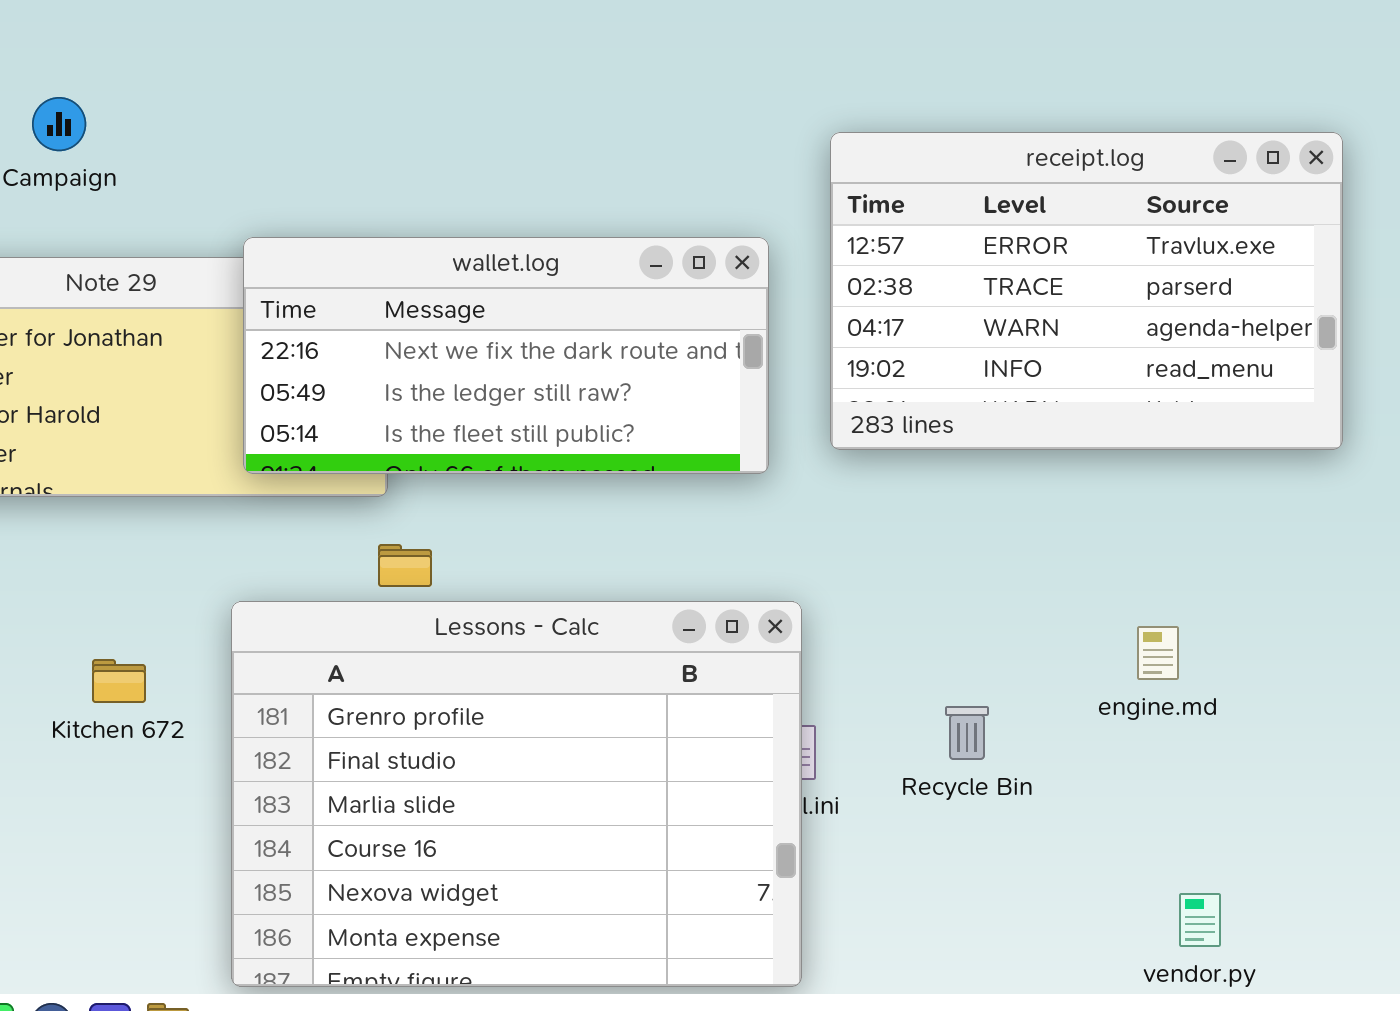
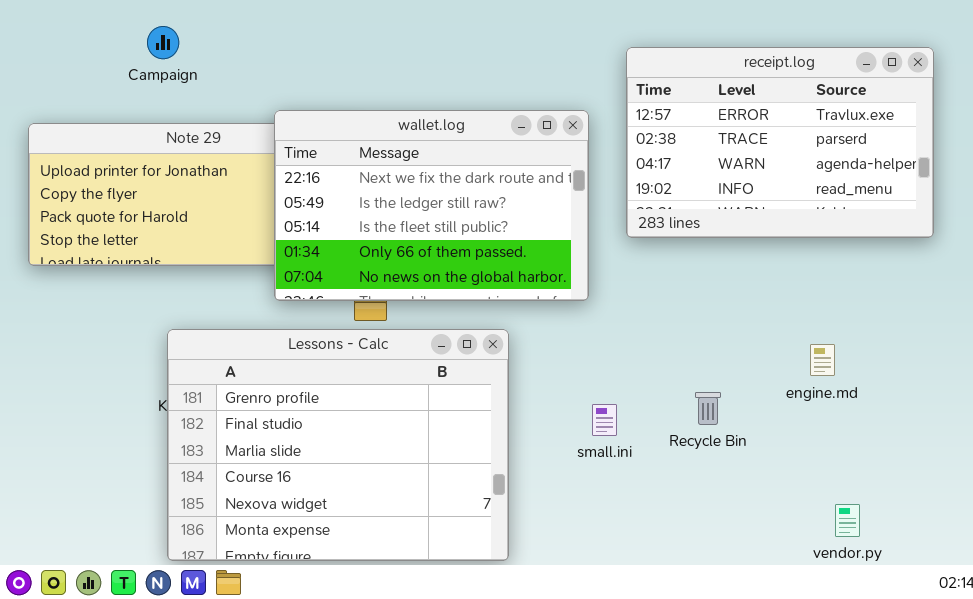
wallet.log: [243,237,769,474] -> [274,110,589,301], resized
Lessons - Calc: [231,601,802,987] -> [167,329,509,561], moved

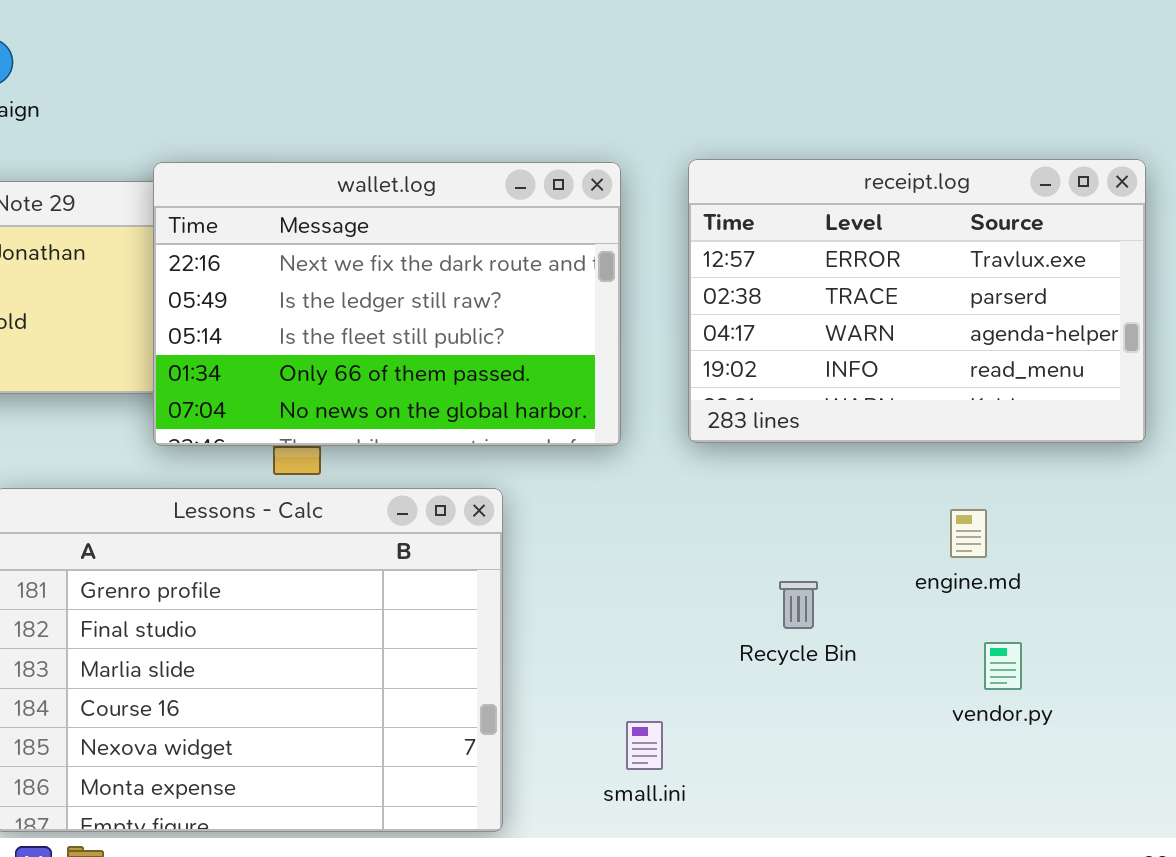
receipt.log: [626,47,934,238] -> [688,159,1146,443], moved
small.ini: [592,404,617,436] -> [626,721,663,770], moved
vendor.py: [835,504,860,537] -> [984,642,1022,690], moved

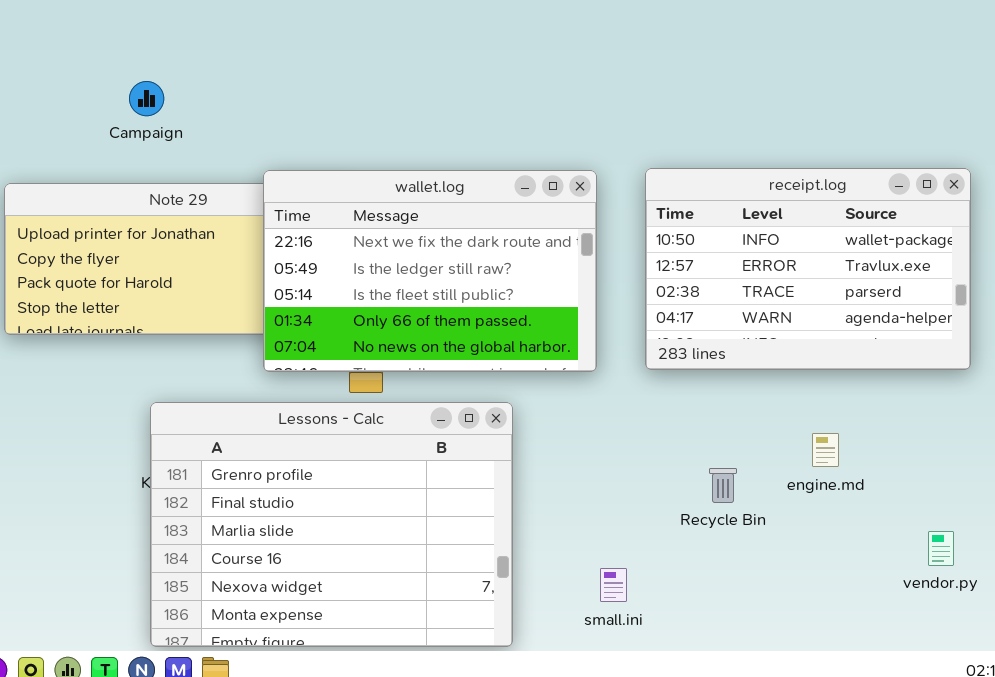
receipt.log: [688,159,1146,443] -> [645,168,971,370], scrolled up 1 row
engine.md: [950,509,987,558] -> [812,433,839,467], moved
vendor.py: [984,642,1022,690] -> [928,531,954,566], moved

